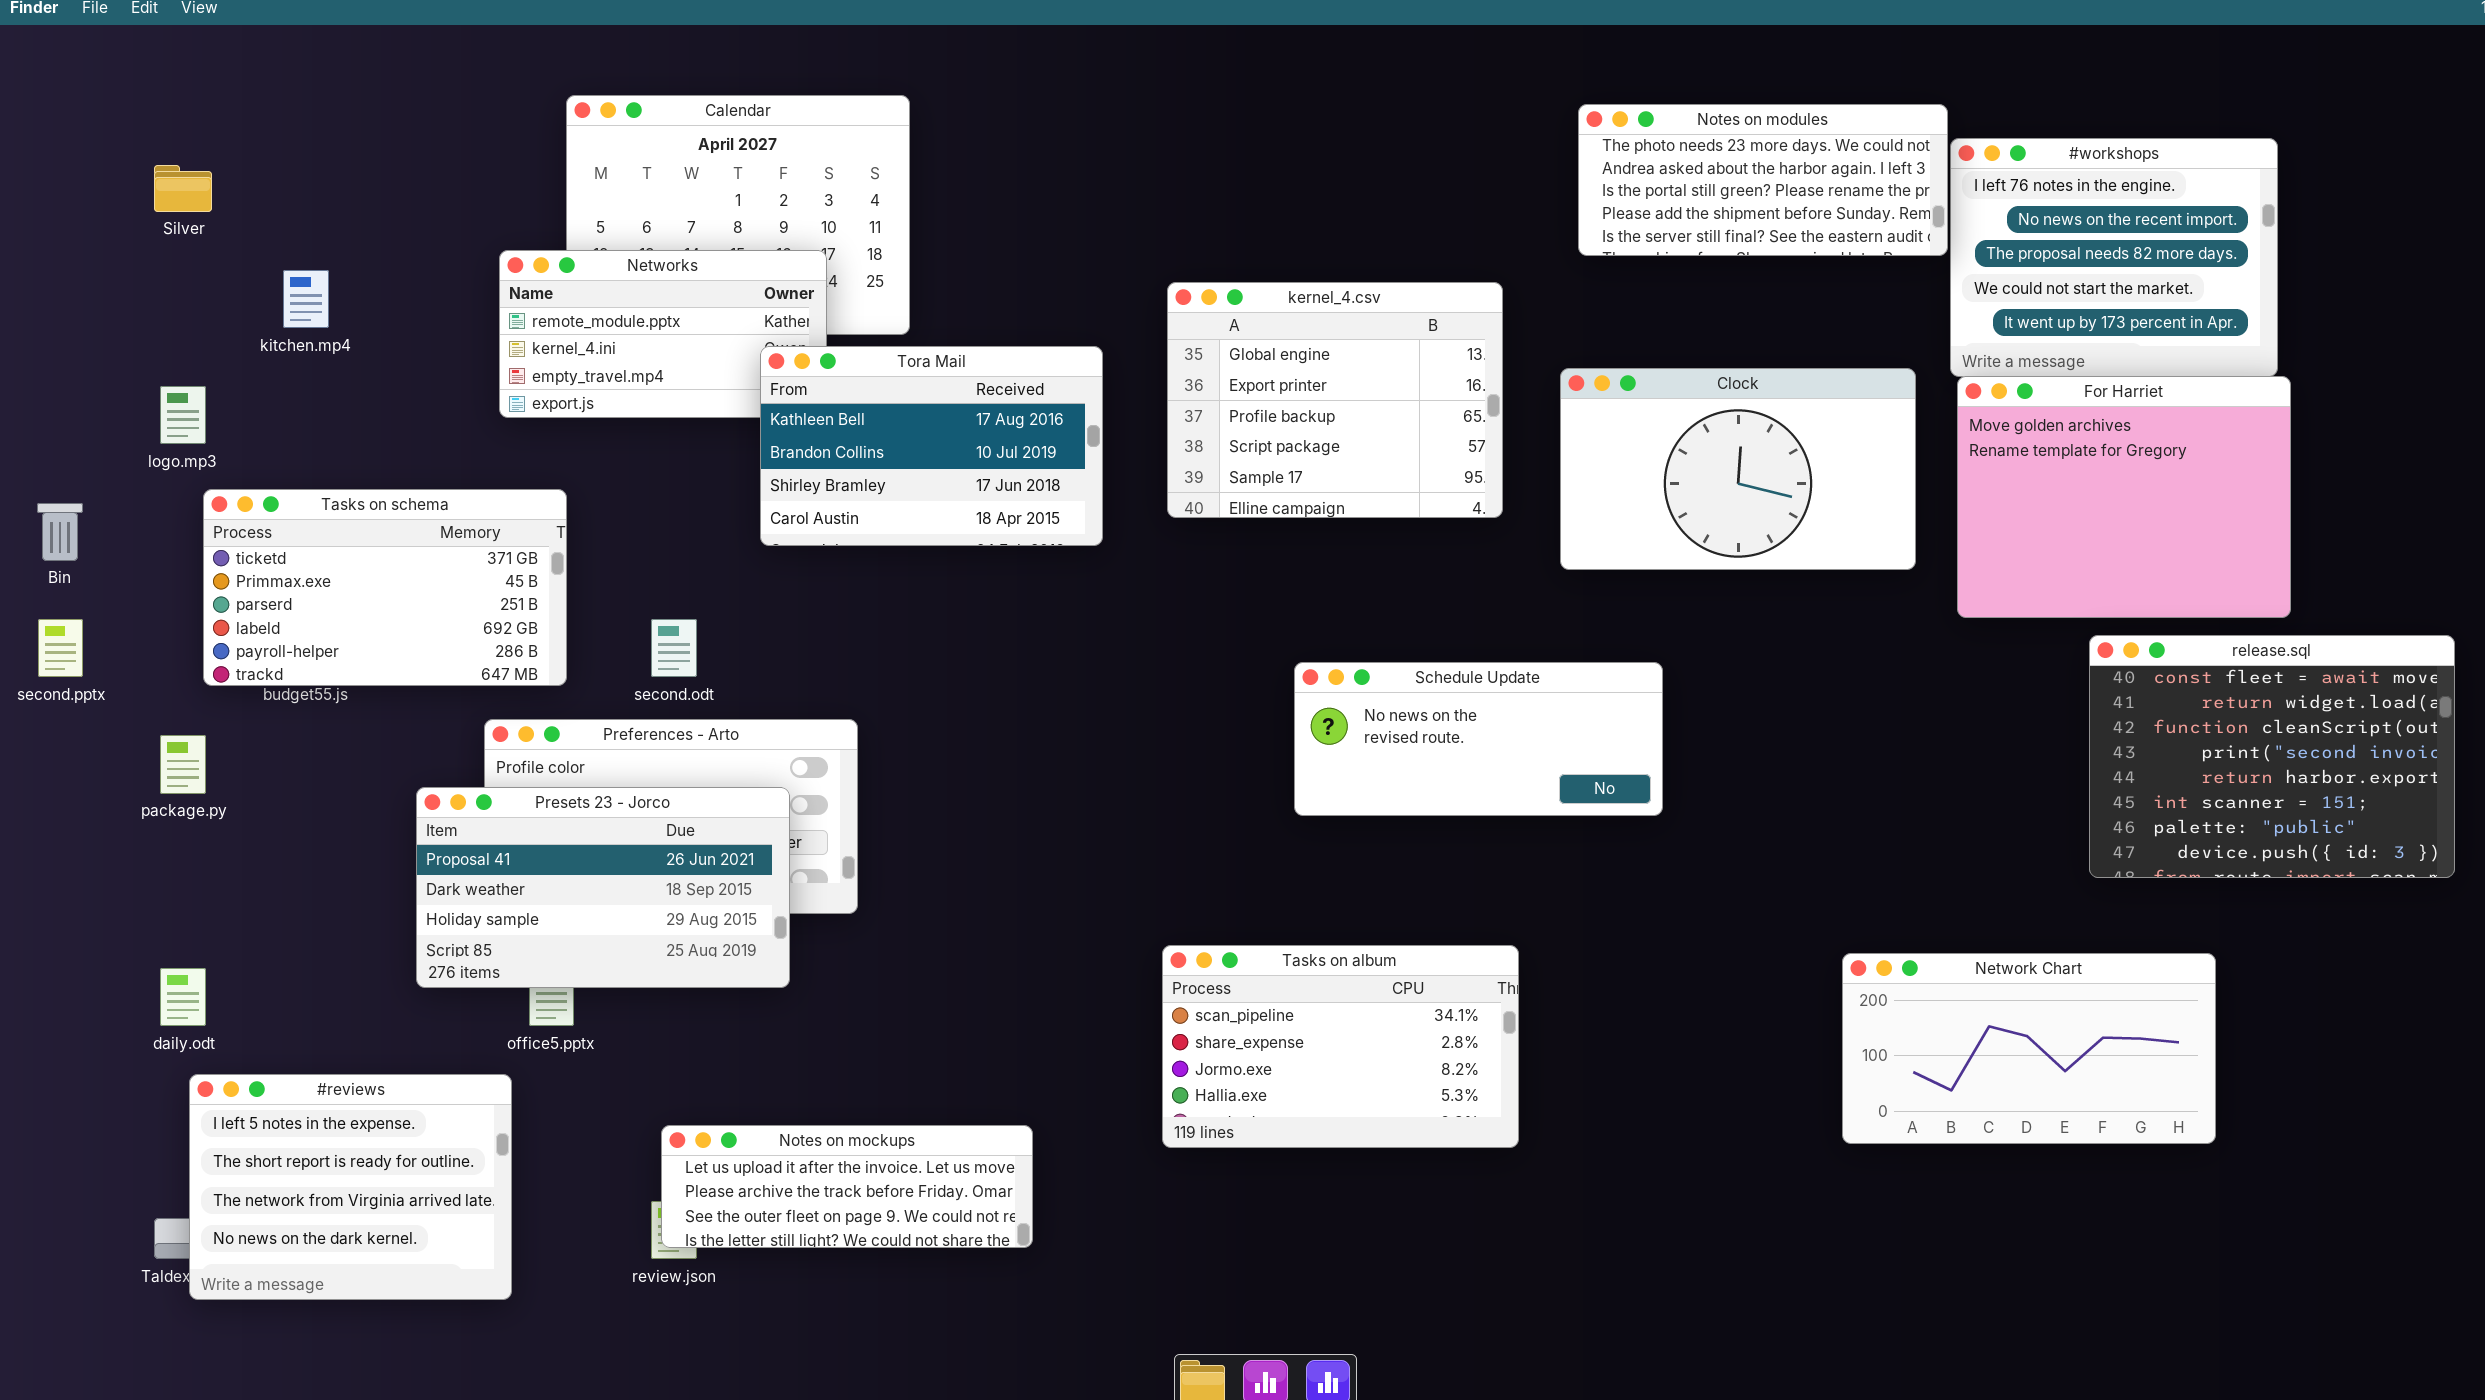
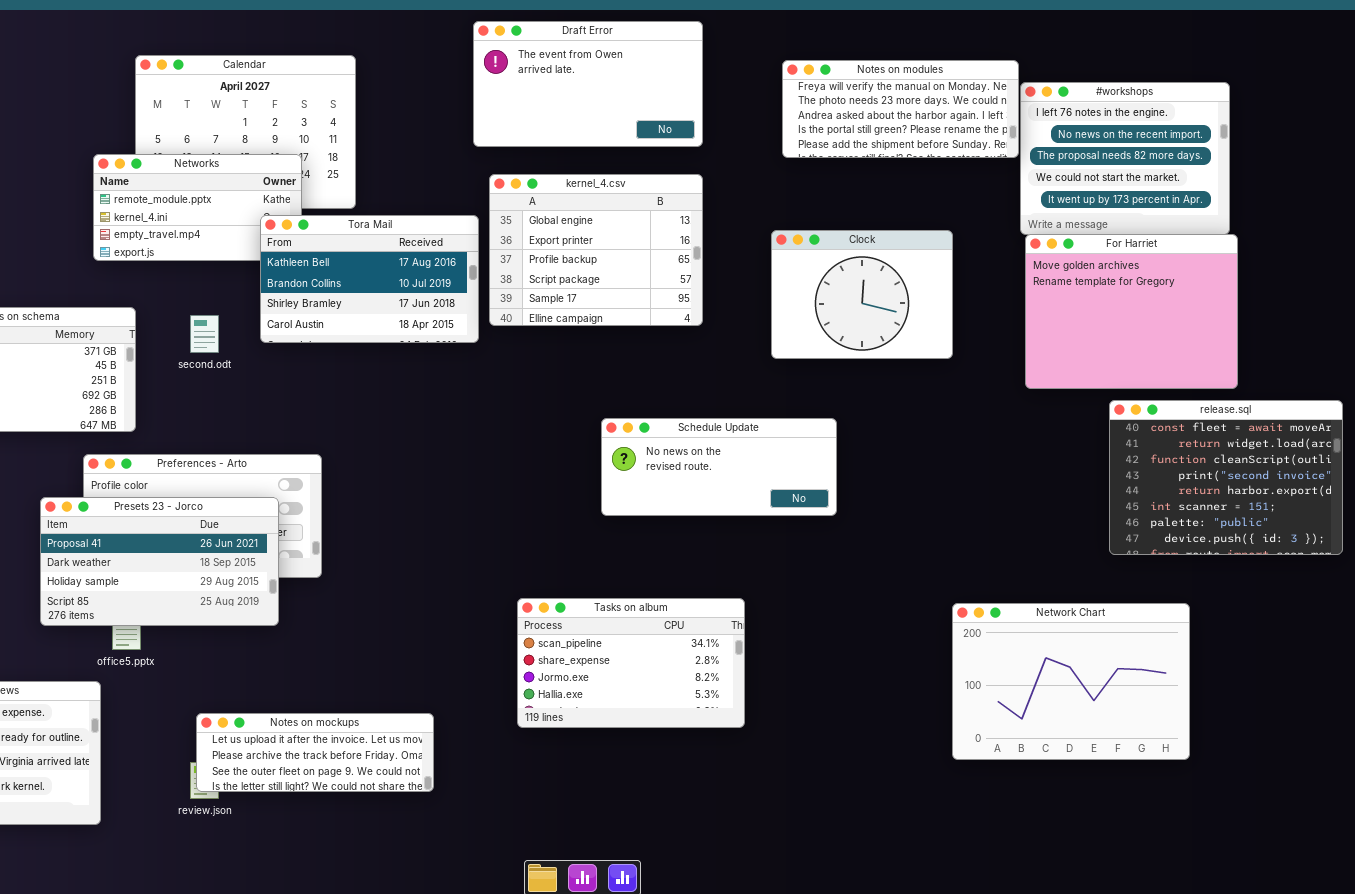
Draft Error: none -> [473,21,703,147], opened
Notes on modules: [1578,104,1948,256] -> [782,60,1019,158], scrolled up 1 row
kernel_4.csv: [1167,282,1503,518] -> [489,174,703,326], moved
Clock: [1560,368,1916,570] -> [771,230,953,359], resized
second.odt: [651,619,697,677] -> [190,315,219,353], moved
Network Chart: [1842,953,2216,1144] -> [952,603,1190,760], resized

